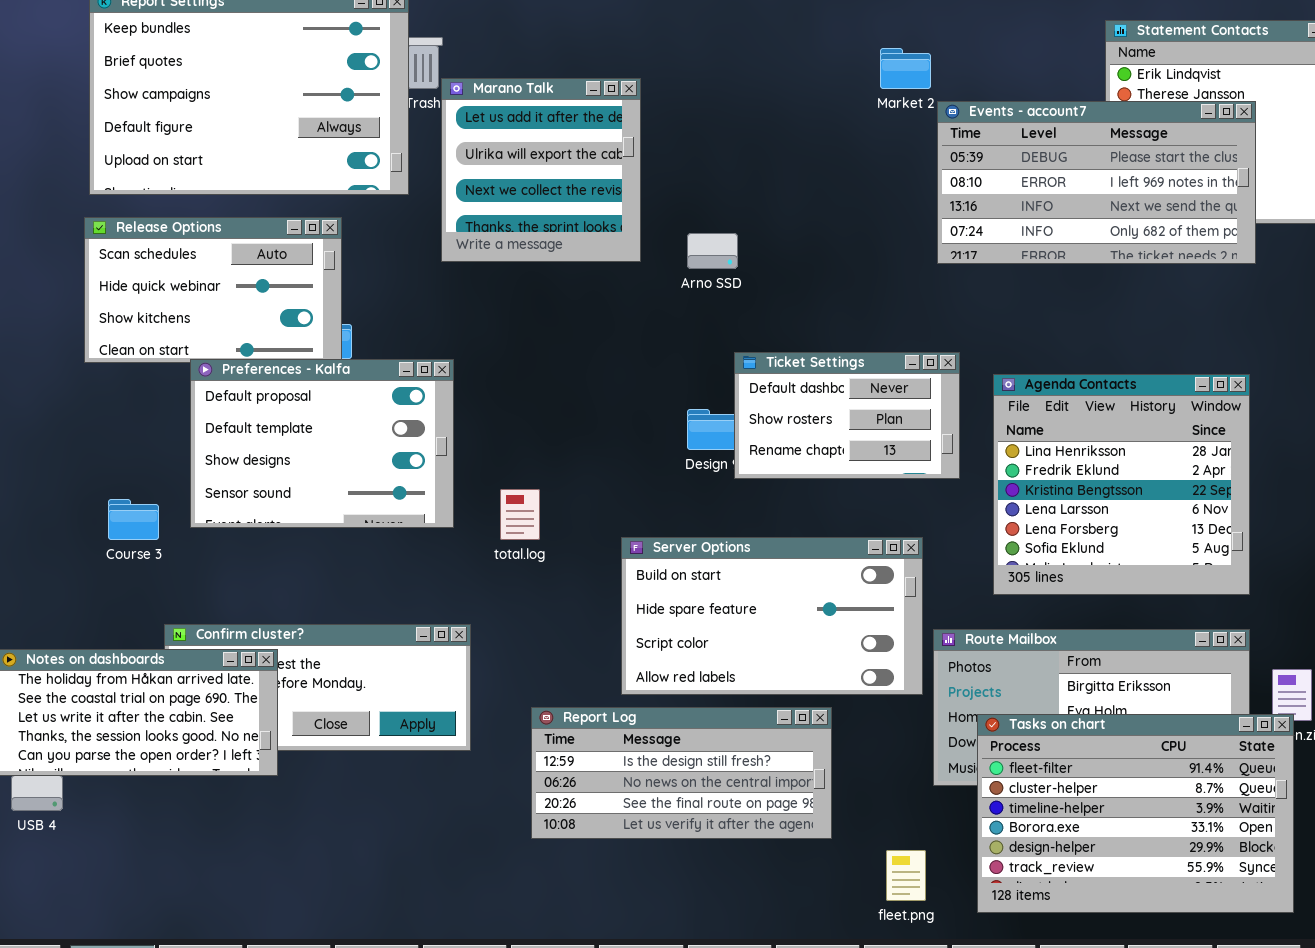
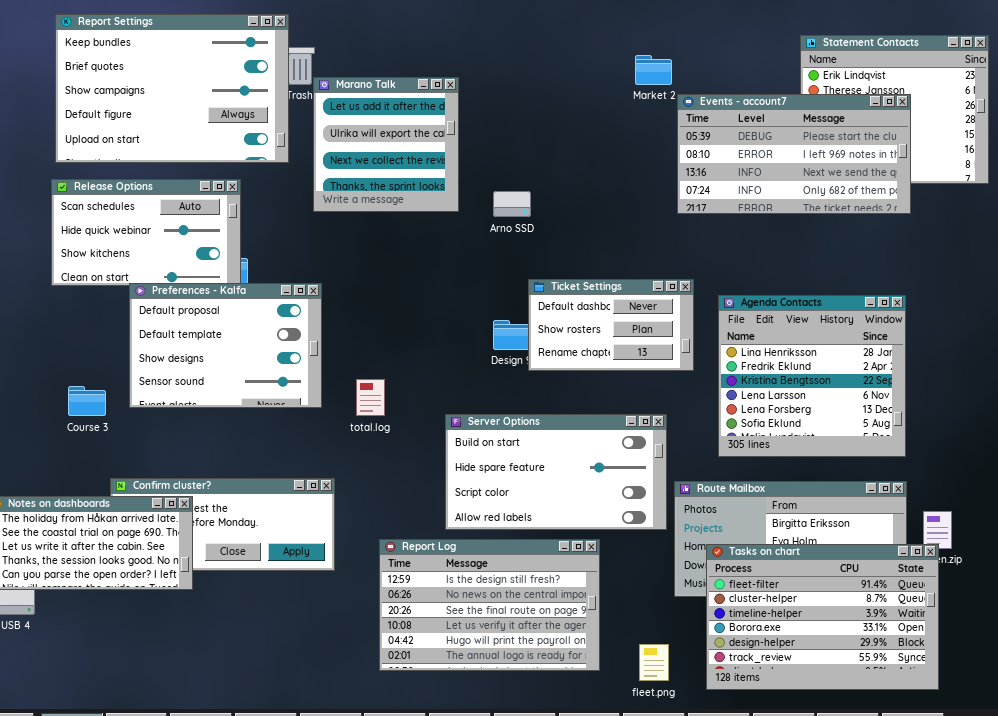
Report Log: [531,707,832,839] -> [379,539,600,671], resized

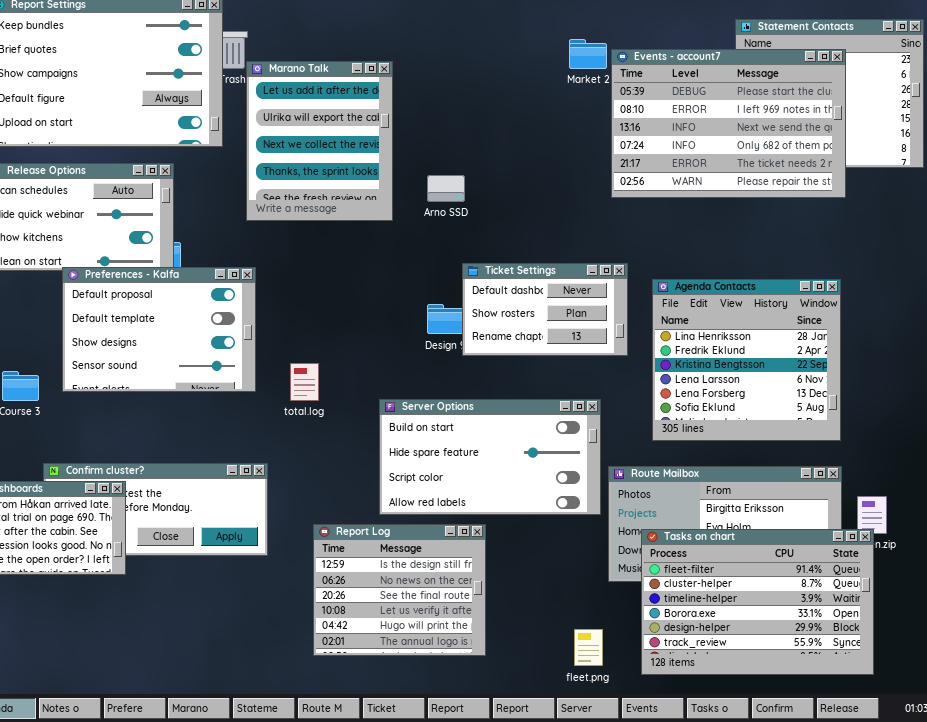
Marano Talk: [313,77,459,212] -> [246,61,393,221], resized
Events - account7: [677,94,911,214] -> [611,49,846,198], resized
Report Log: [379,539,600,671] -> [313,524,486,656], resized

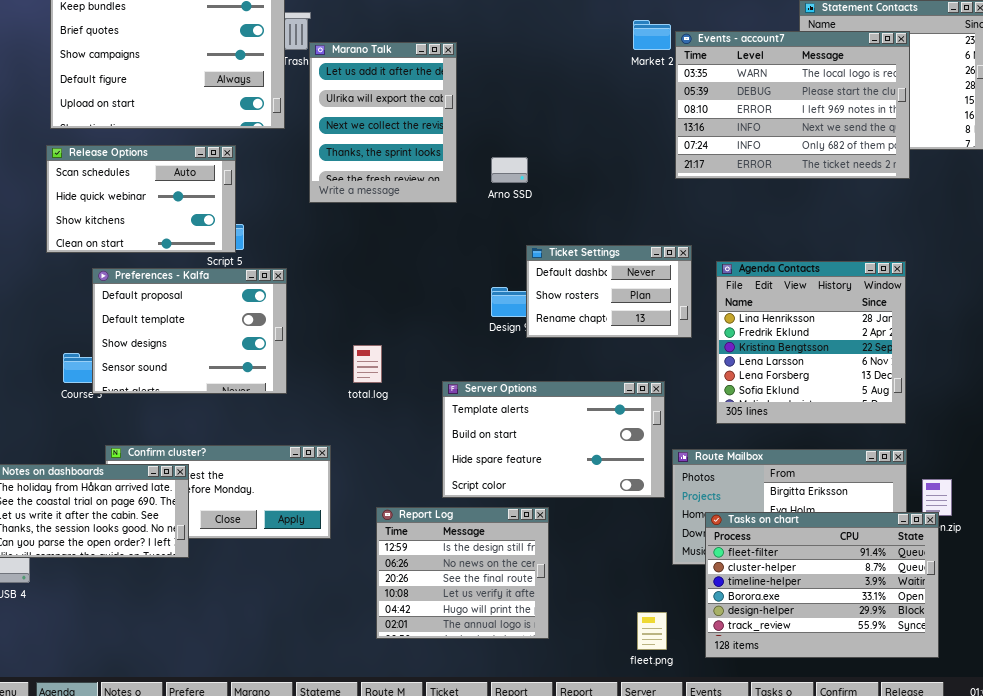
Events - account7: [611,49,846,198] -> [675,31,910,179], scrolled up 1 row
Preferences - Kalfa: [62,267,256,392] -> [92,268,287,394], moved
Server Options: [379,399,601,515] -> [442,381,665,498], scrolled up 1 row

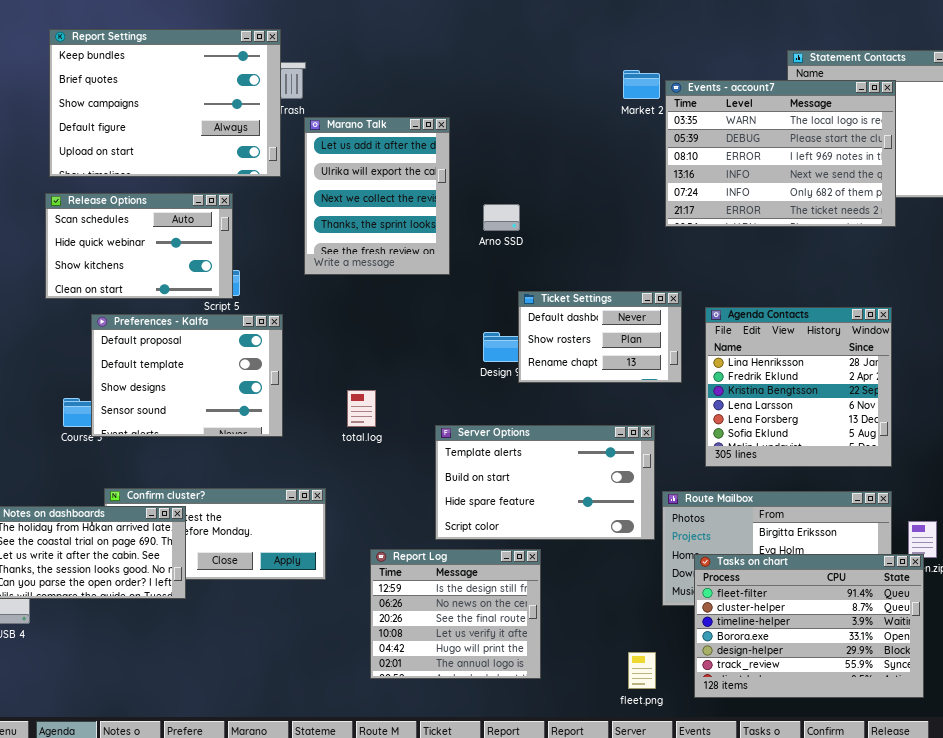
Marano Talk: [309,42,457,203] -> [304,117,450,275], moved

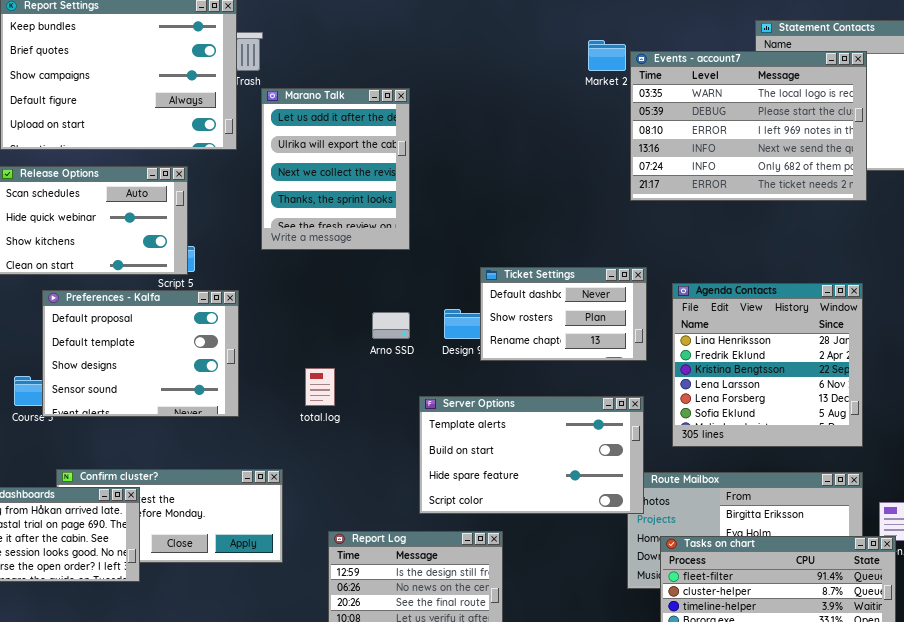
Arno SSD: [483,204,520,231] -> [372,312,410,339], moved
Server Options: [435,425,655,540] -> [419,396,644,514], moved

